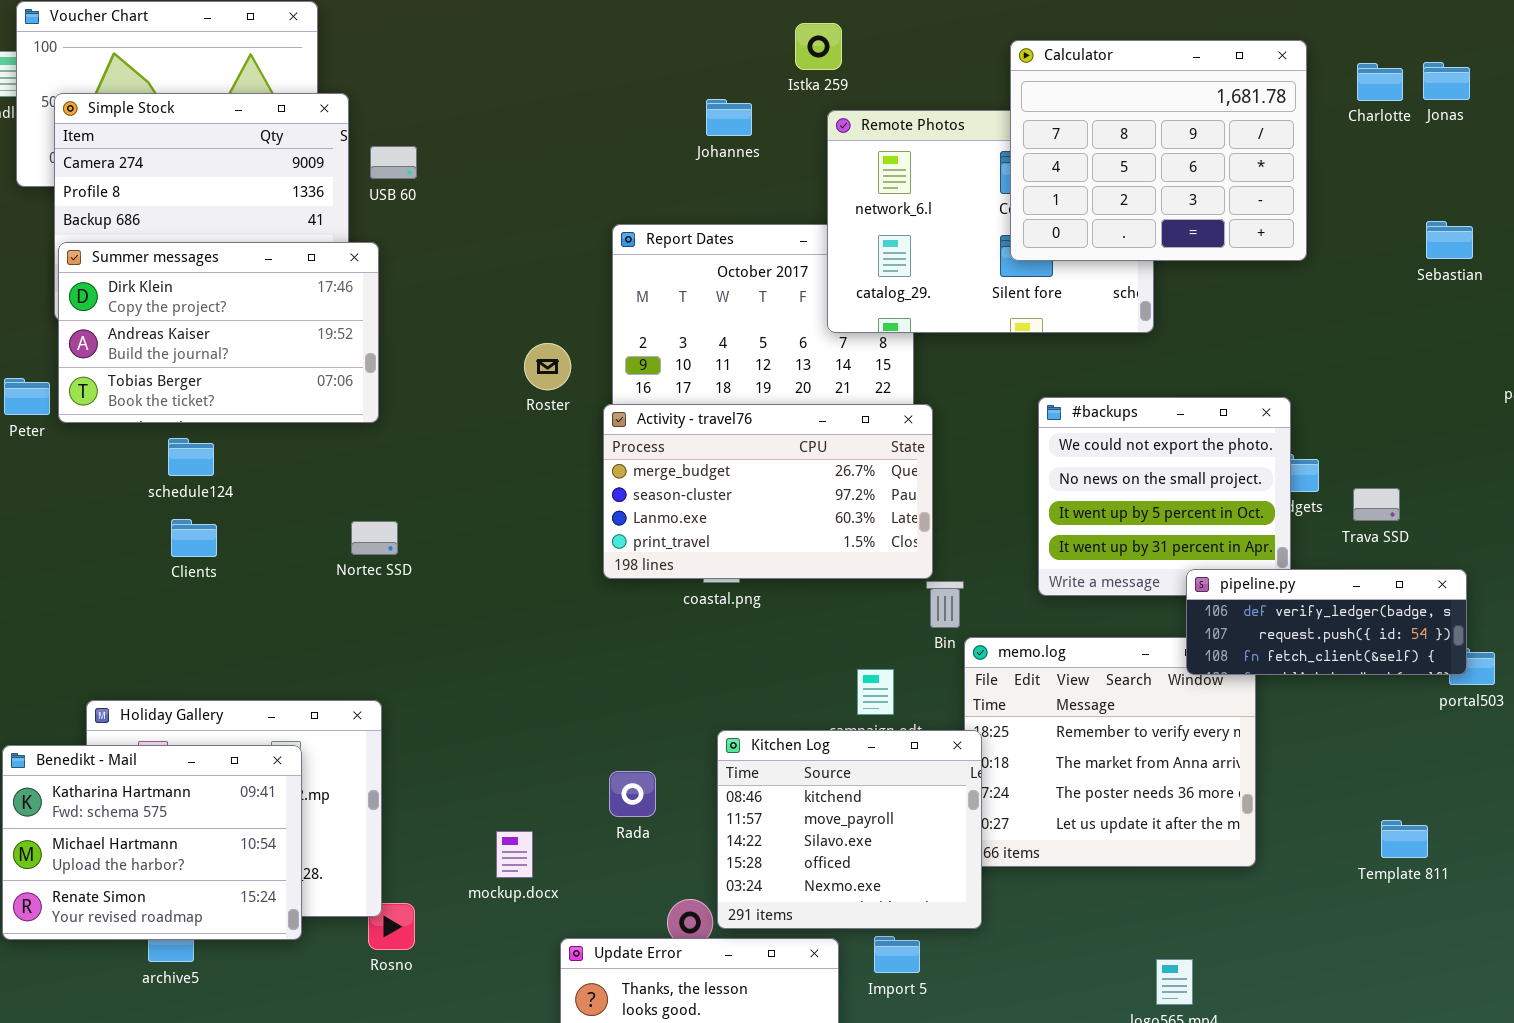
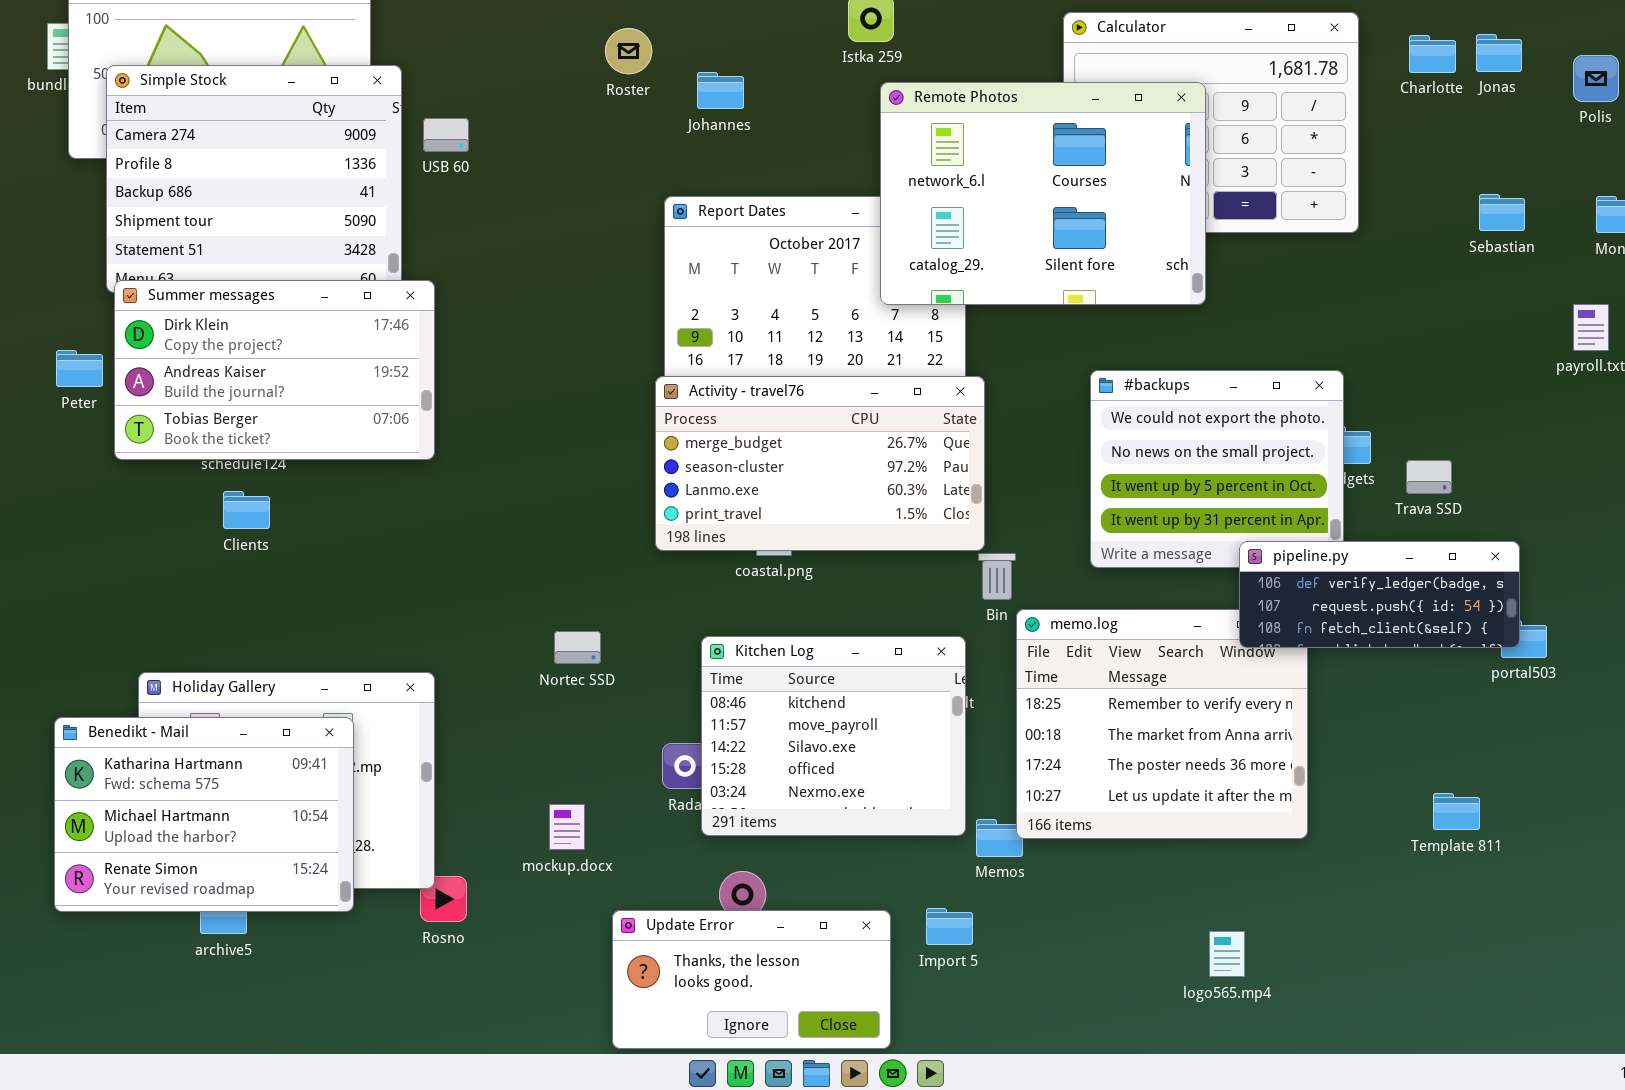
Johannes: [706,99,752,136] -> [697,72,744,109], moved
Remote Photos: [827,110,1154,333] -> [880,82,1206,305], raised
Summer messages: [58,242,379,423] -> [114,280,435,460], moved
Roster: [524,343,571,390] -> [605,28,652,74], moved
Nortec SSD: [351,521,398,555] -> [554,631,601,664], moved
Kitchen Log: [717,730,982,929] -> [701,636,966,836], moved

